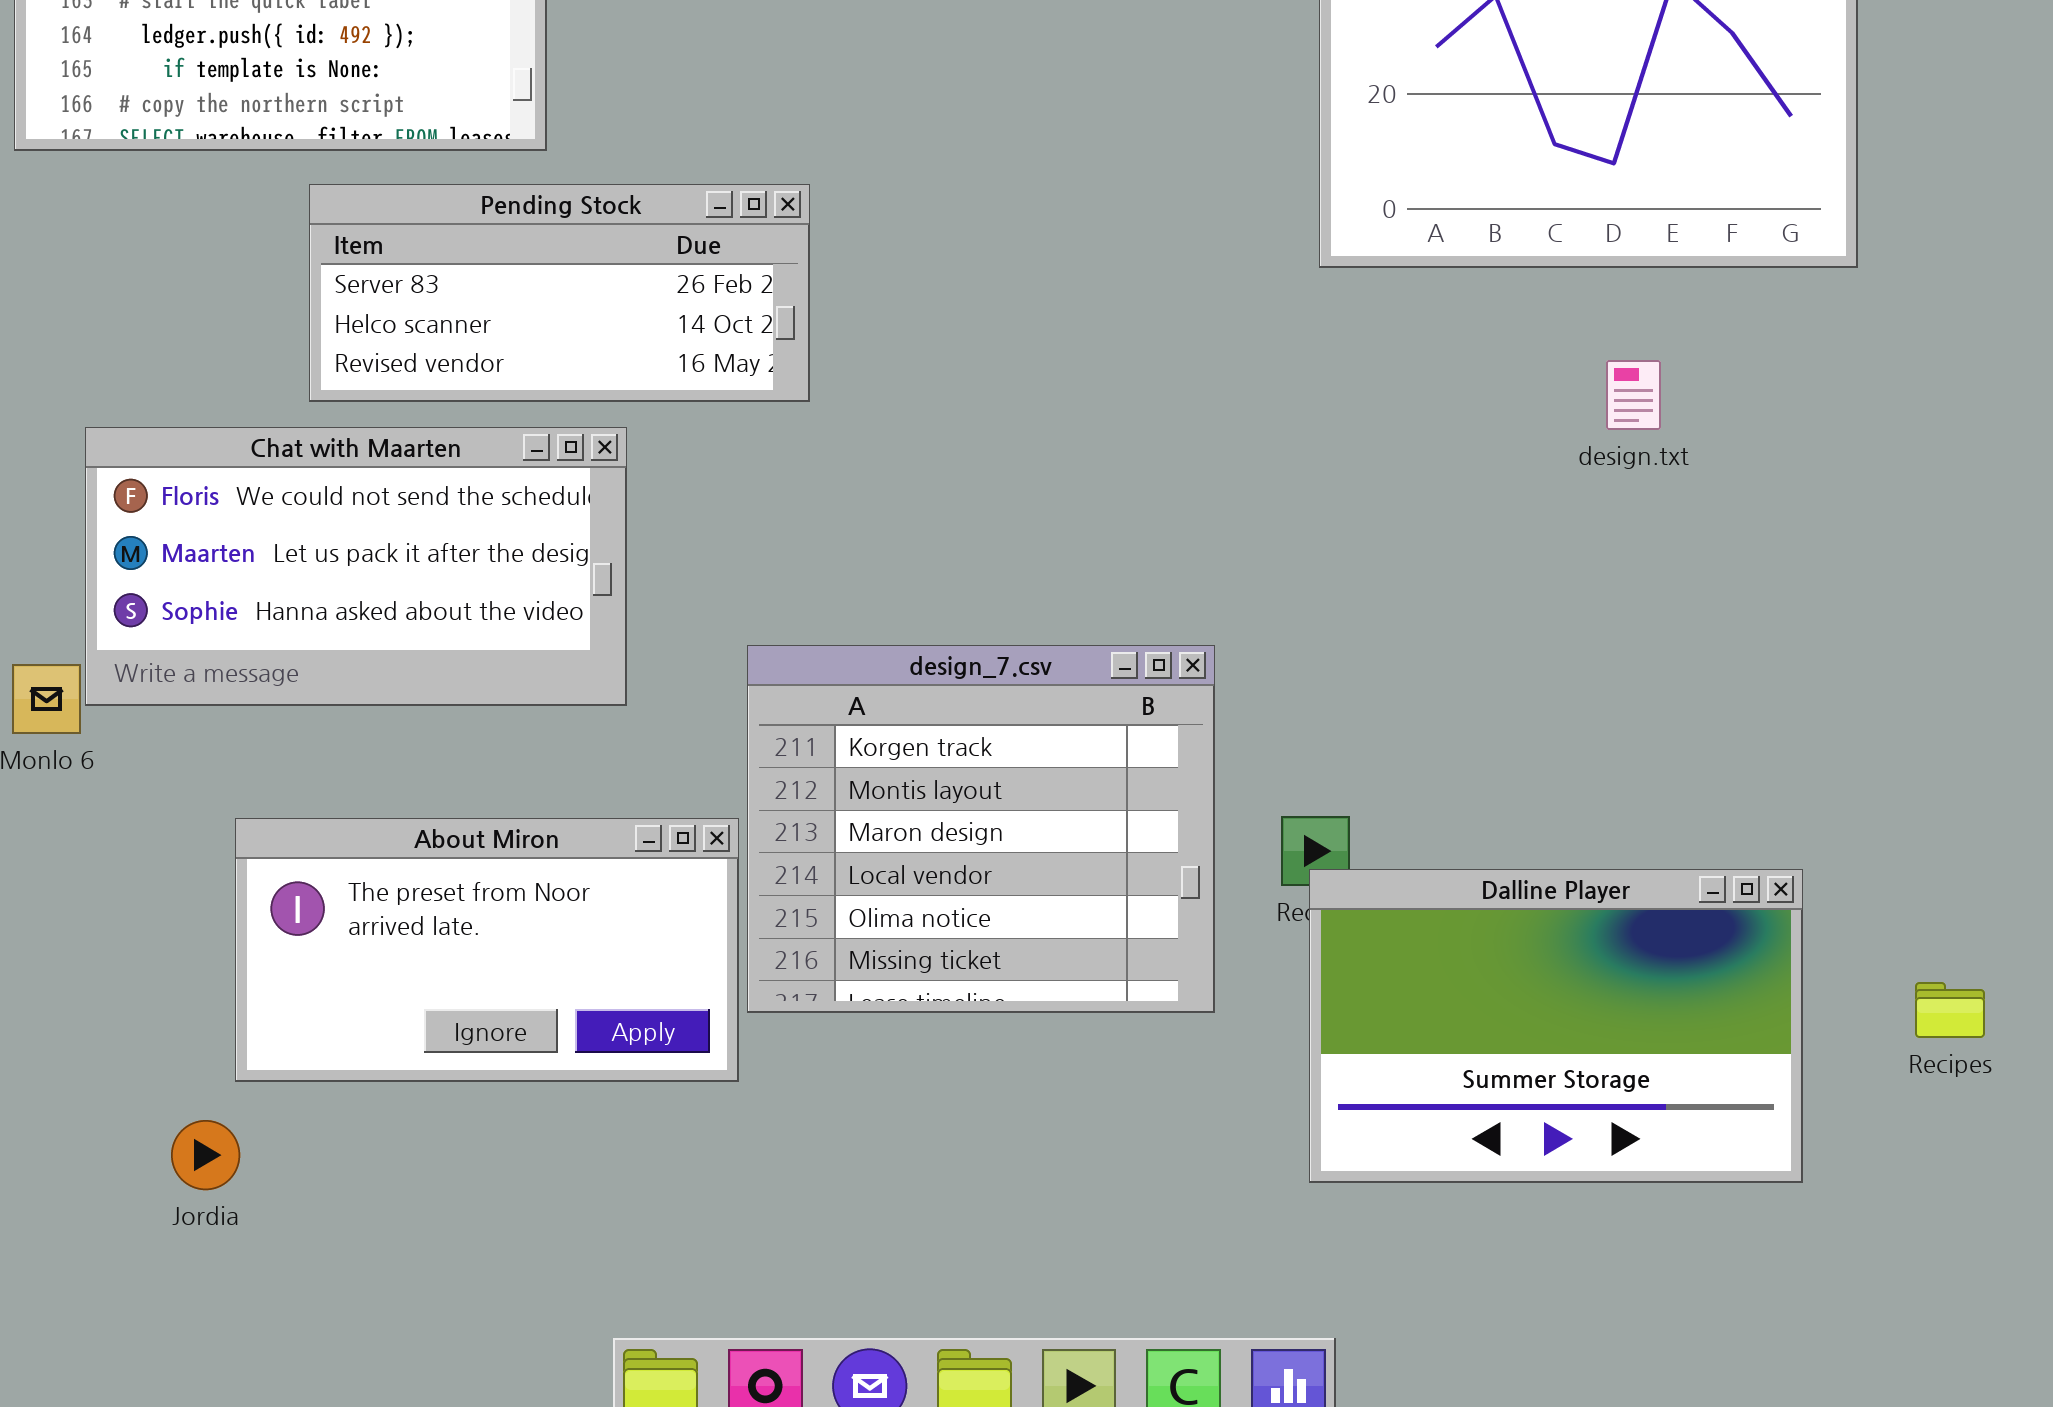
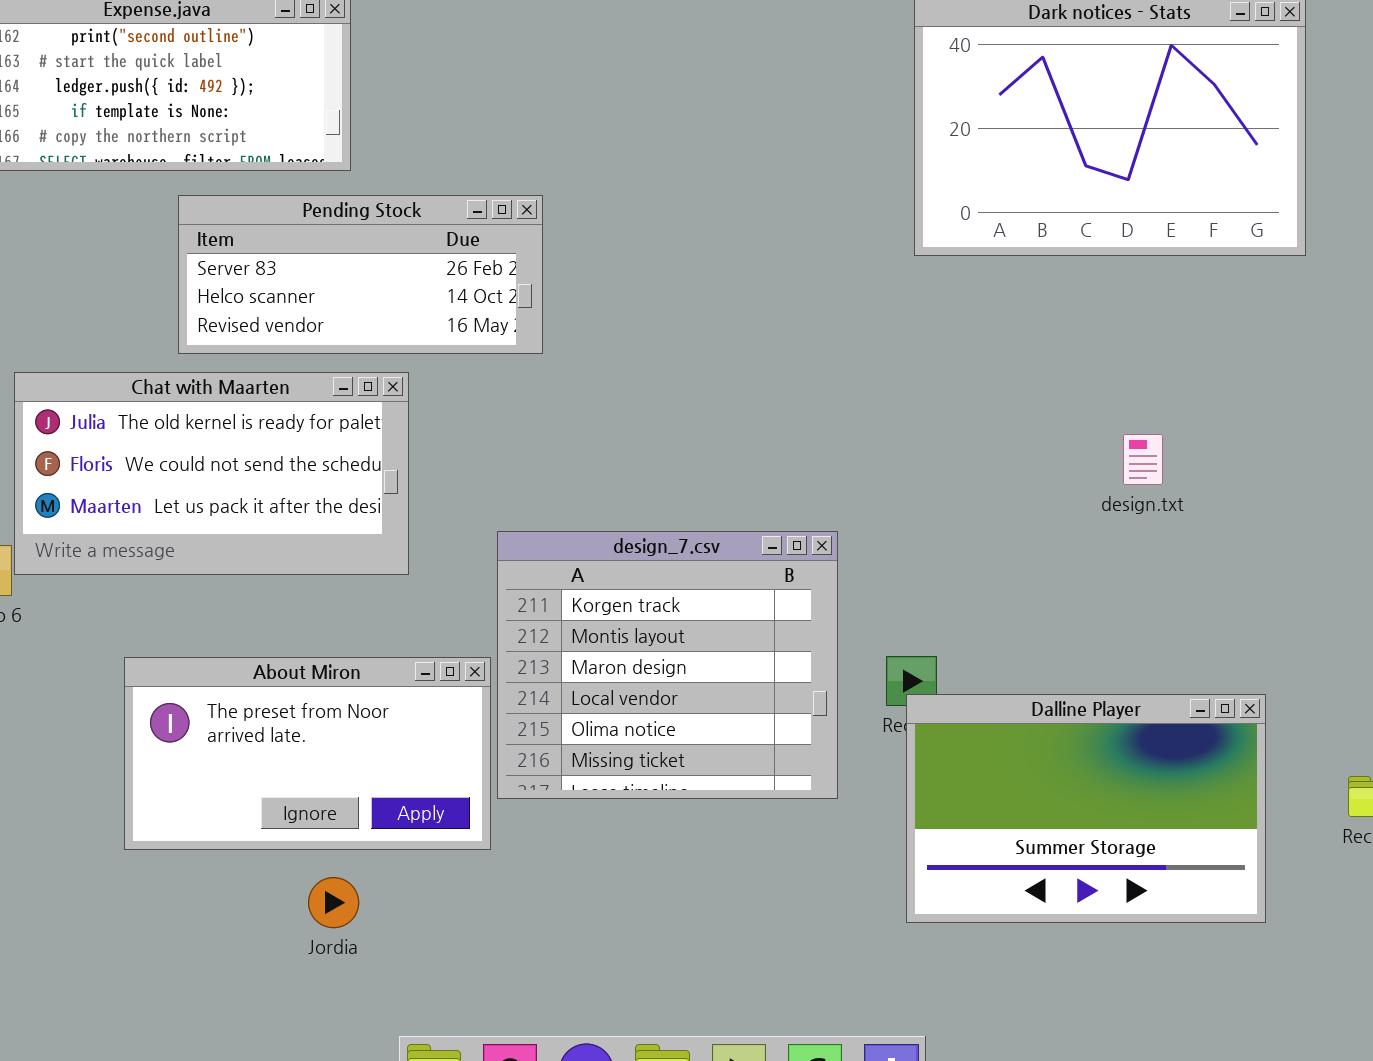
design.txt: [1606,360,1661,430] -> [1123,434,1163,485], moved
Chat with Maarten: [85,427,627,706] -> [14,372,409,575], scrolled up 1 row
Jordia: [171,1120,240,1190] -> [308,877,359,928], moved

